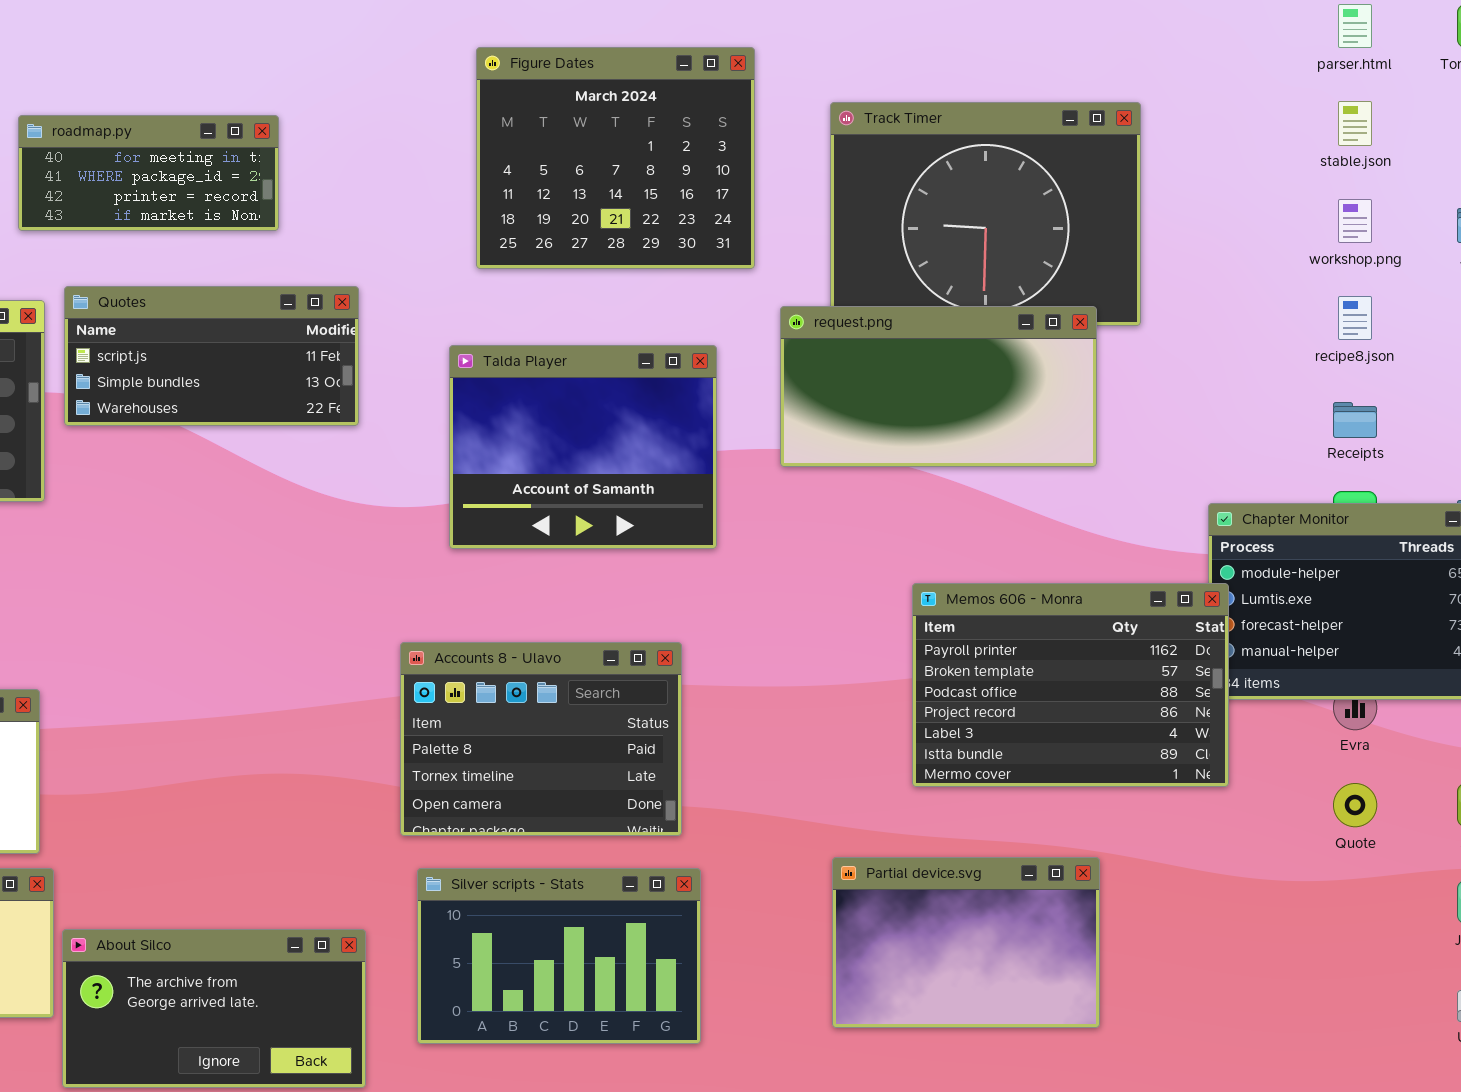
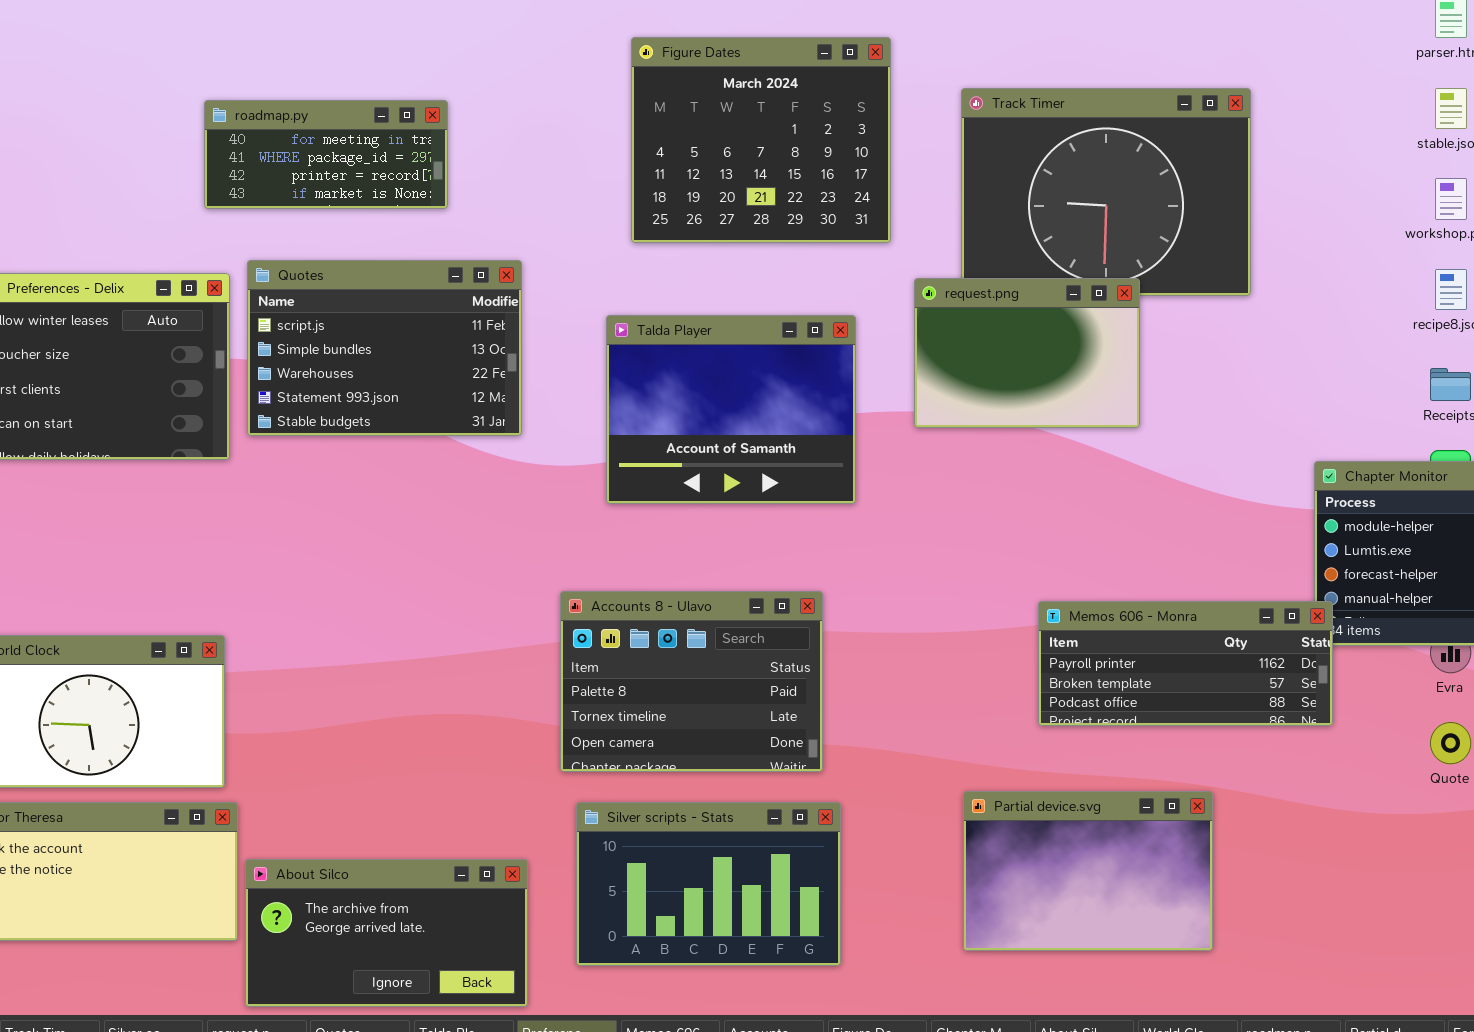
Quotes: [64,286,359,426] -> [247,260,522,436], resized
request.png: [780,306,1097,467] -> [914,278,1140,428], resized
Memos 606 - Monra: [912,583,1229,787] -> [1038,601,1333,726], resized

